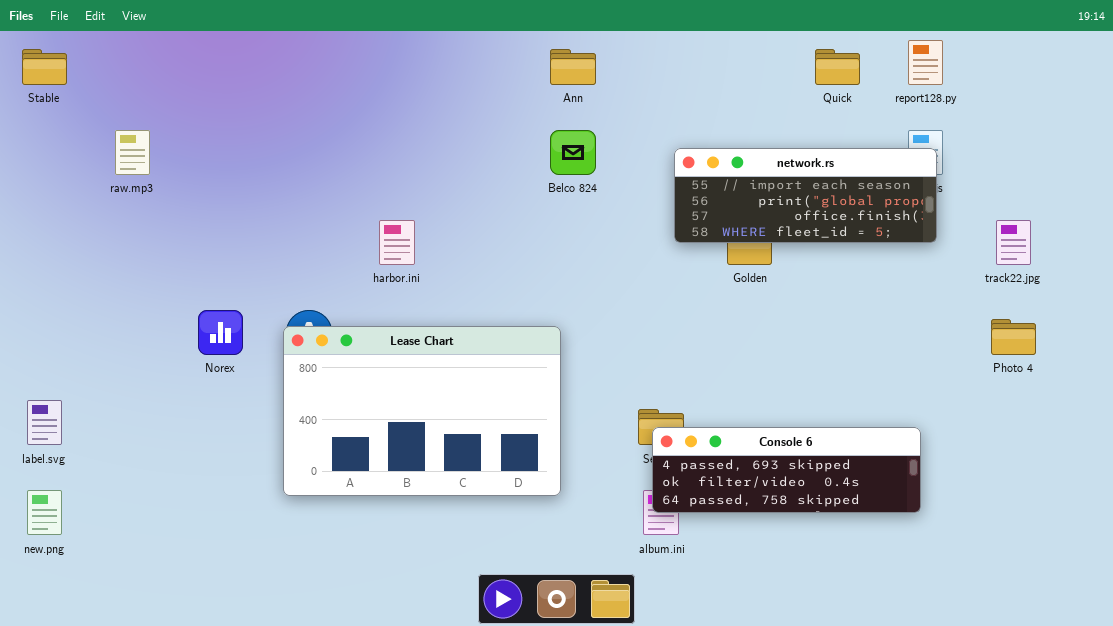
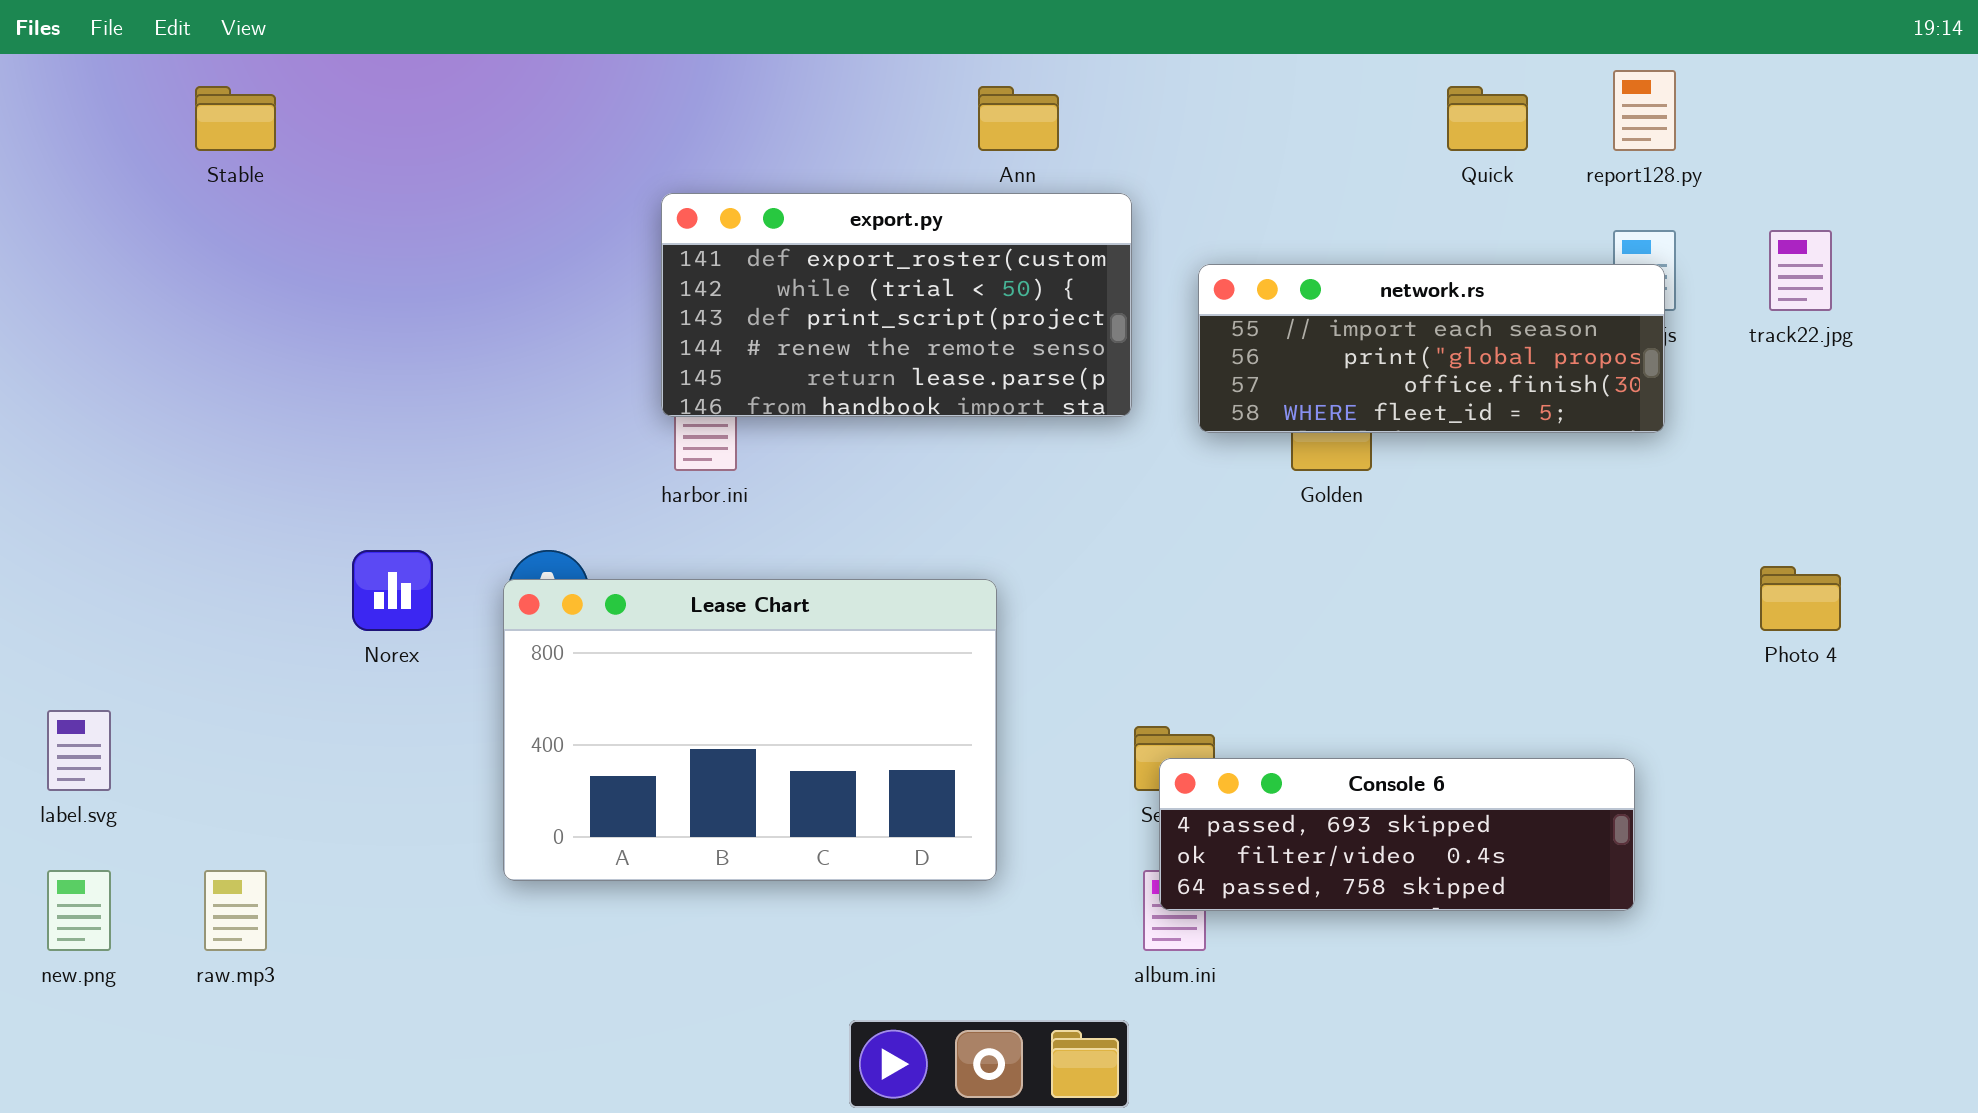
Stable: [22,49,67,85] -> [195,86,276,151], moved
export.py: none -> [661,193,1132,417], opened
raw.mp3: [115,130,150,175] -> [204,870,267,951], moved
track22.jpg: [996,220,1031,265] -> [1769,230,1832,311], moved

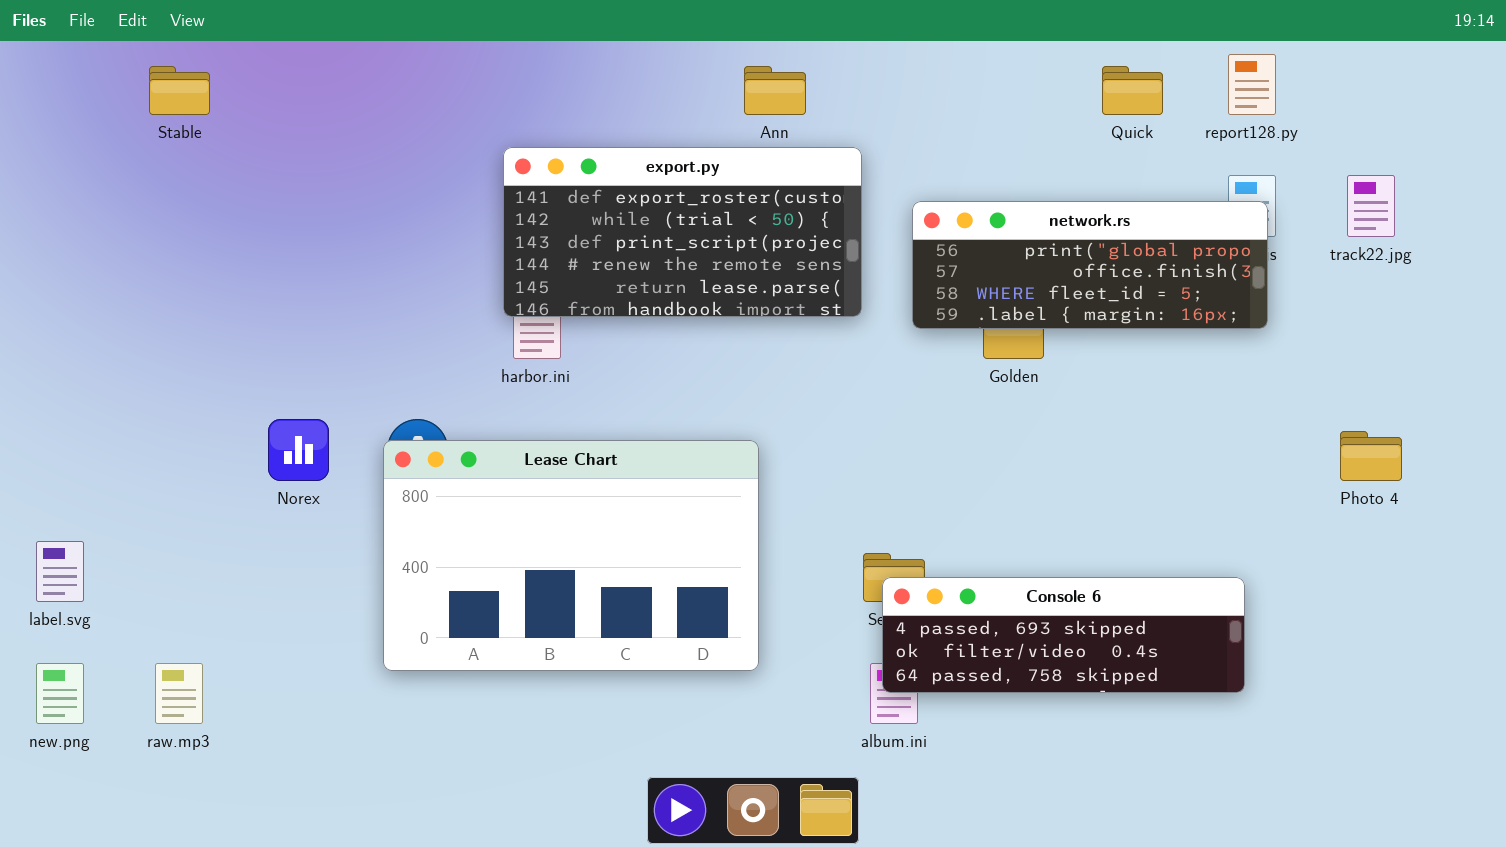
network.rs: [1198,264,1665,433] -> [912,201,1268,329], scrolled down 1 row

